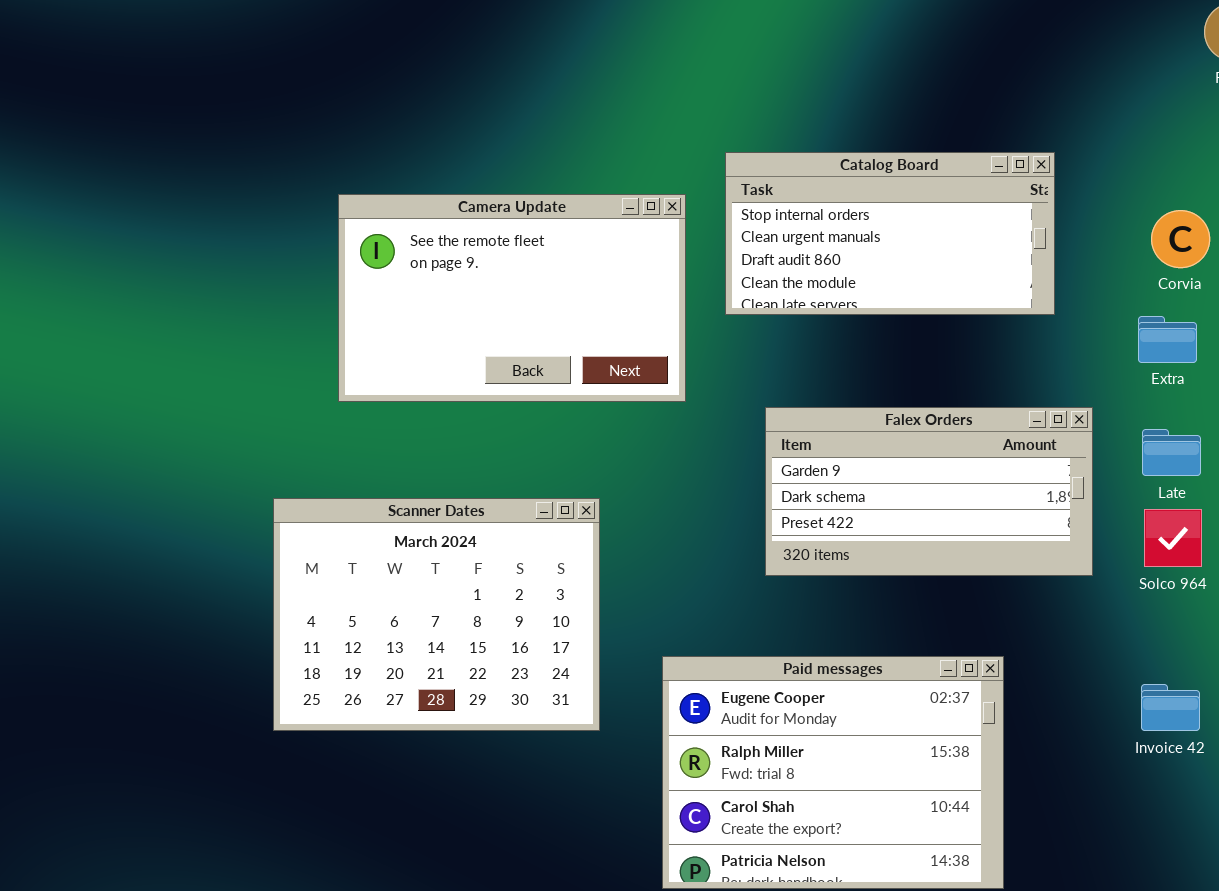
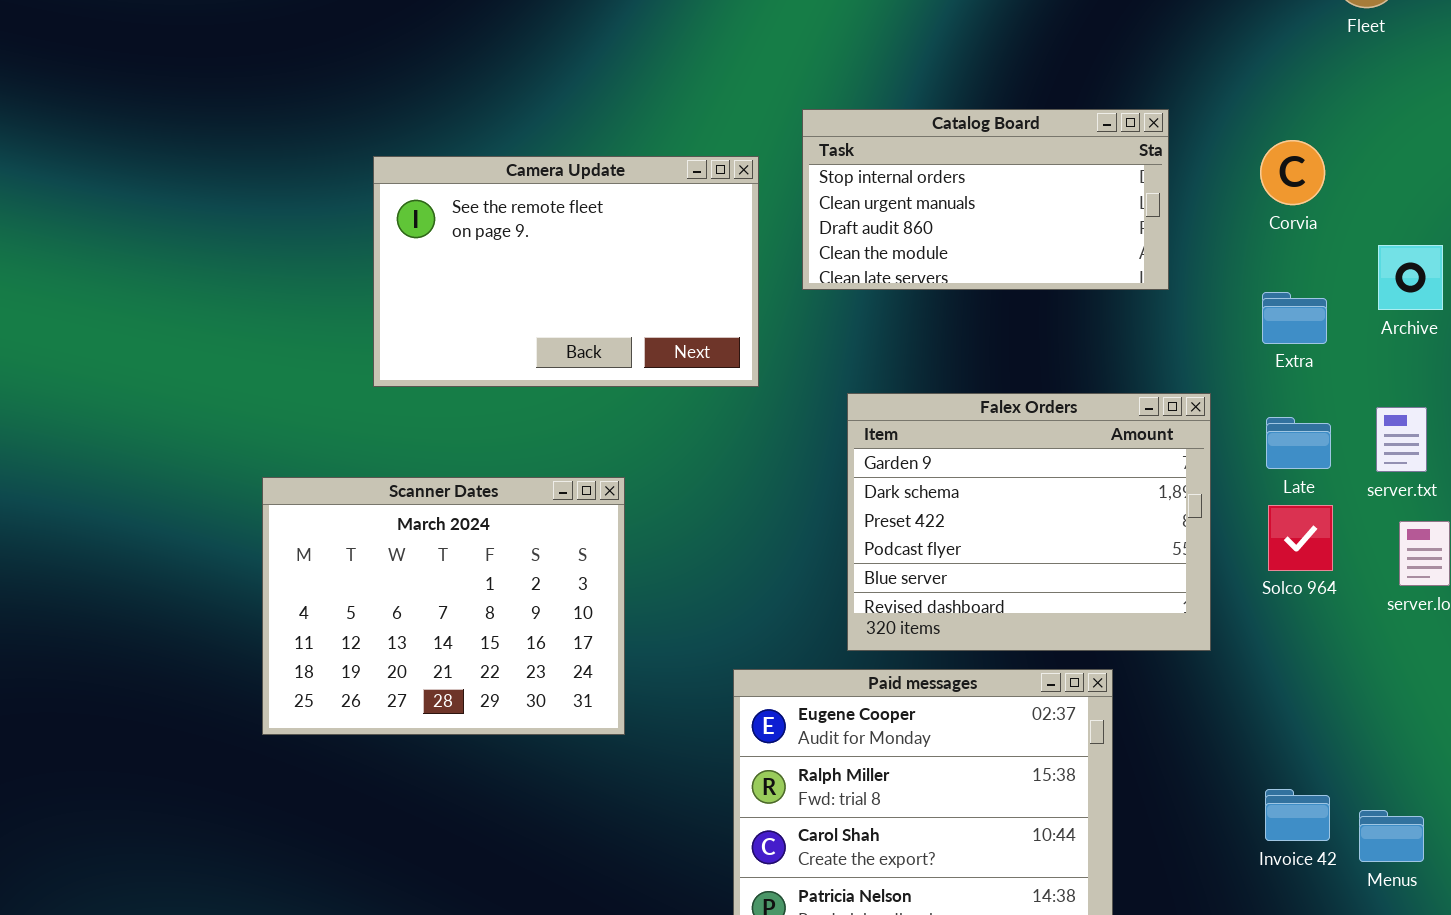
Corvia: [1151,210,1210,268] -> [1260,140,1325,205], moved
Falex Orders: [765,407,1093,576] -> [847,393,1211,651], resized
Scanner Dates: [273,498,600,731] -> [262,477,625,735], moved
Invoice 42: [1141,684,1200,731] -> [1265,789,1330,841], moved

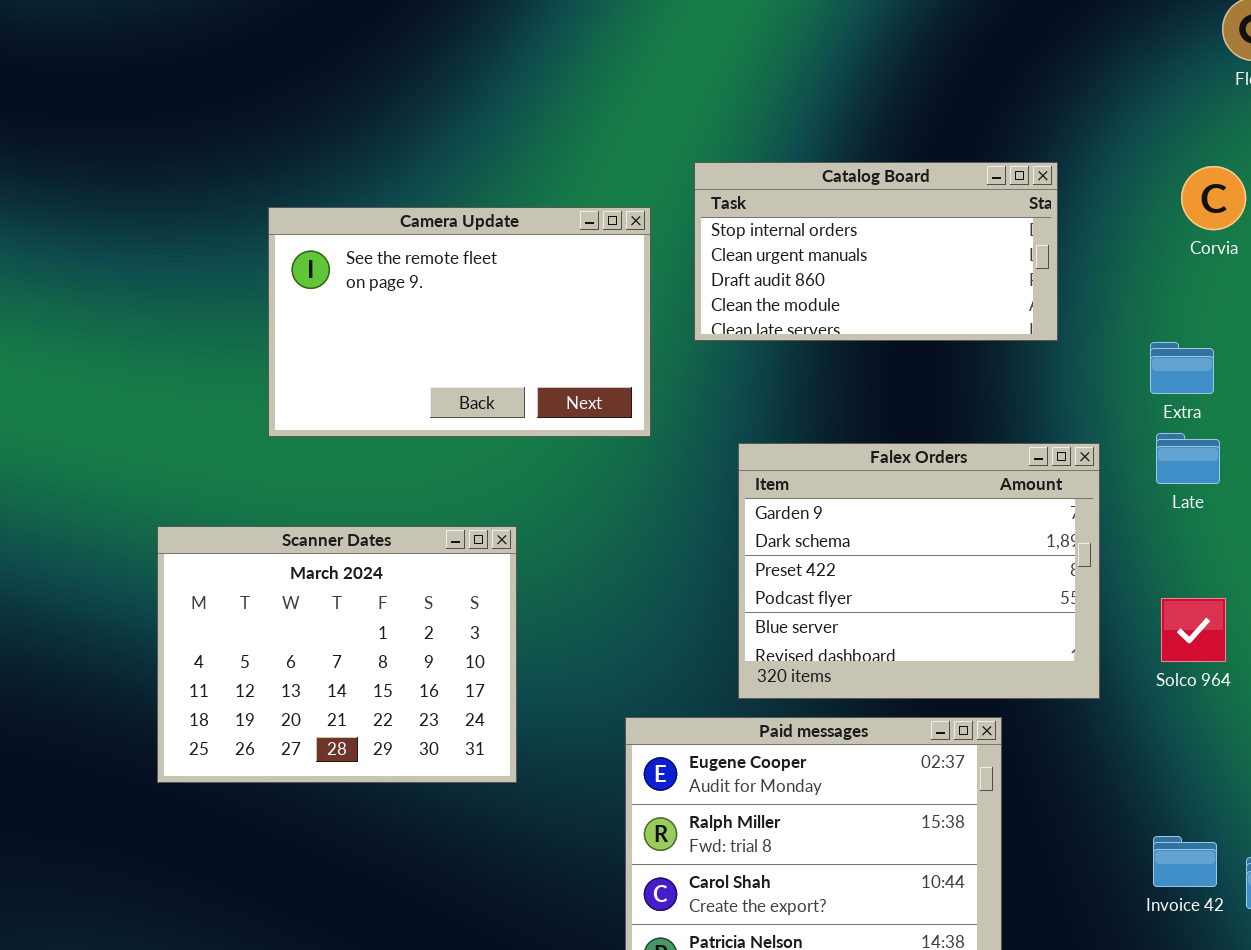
Corvia: [1260,140,1325,205] -> [1181,166,1246,230], moved
Late: [1266,417,1331,469] -> [1156,433,1220,484], moved
Solco 964: [1268,505,1333,571] -> [1161,598,1226,662], moved

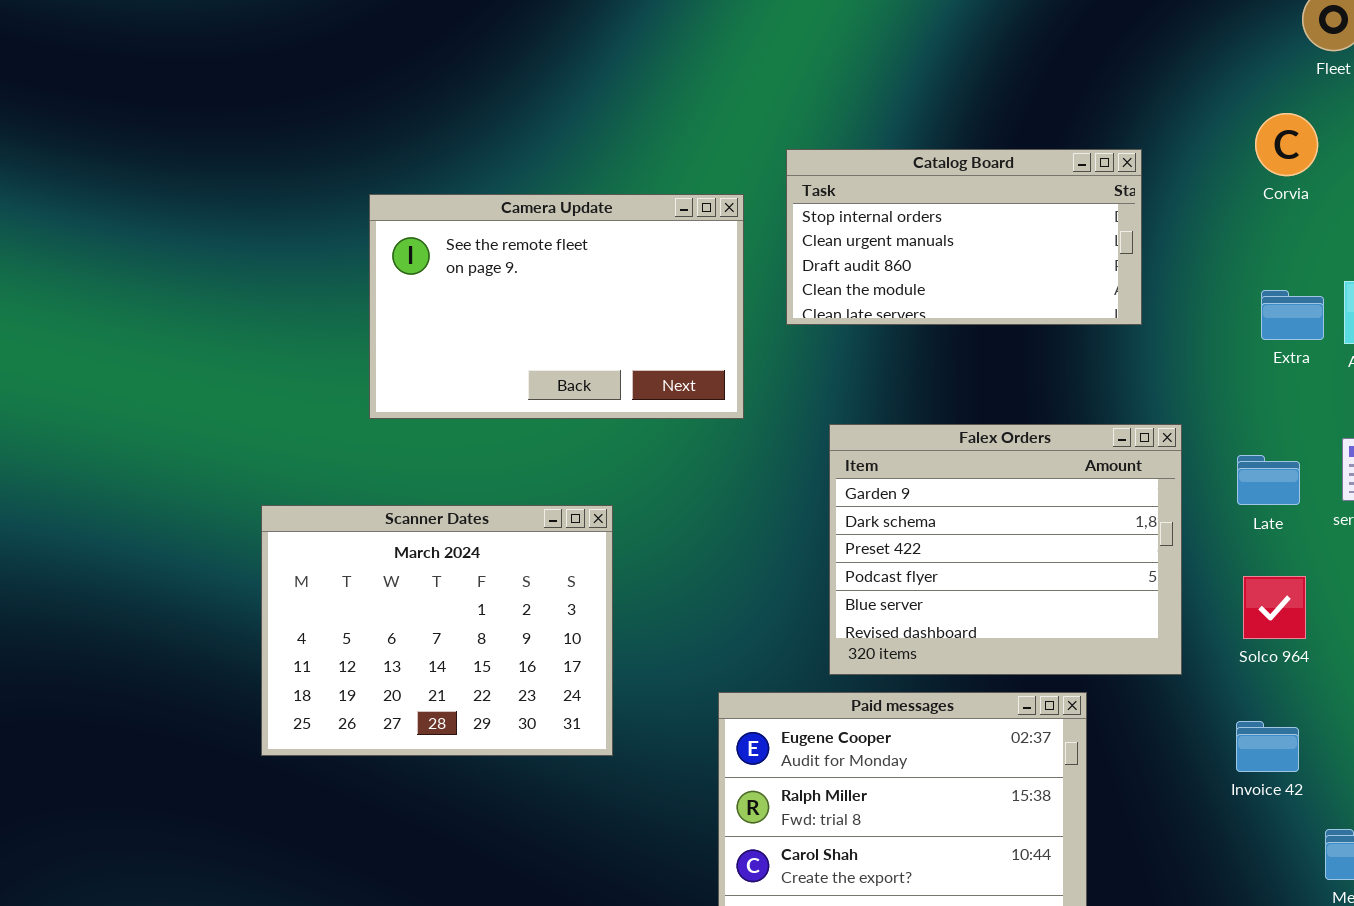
Corvia: [1181,166,1246,230] -> [1255,113,1318,176], moved
Extra: [1150,342,1214,394] -> [1261,290,1324,340], moved
Late: [1156,433,1220,484] -> [1237,455,1300,505], moved
Invoice 42: [1153,836,1217,887] -> [1236,721,1299,772], moved

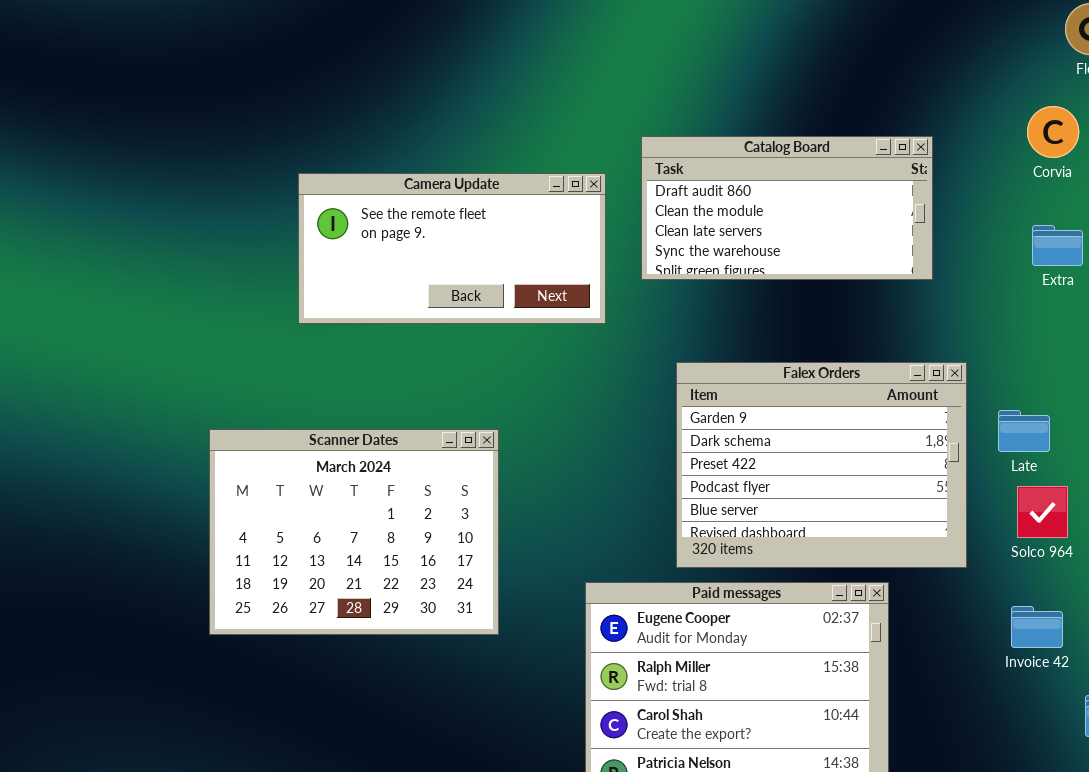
Catalog Board: [786,149,1142,325] -> [641,136,933,280], scrolled down 2 rows
Camera Update: [369,194,744,419] -> [298,173,606,324], resized
Extra: [1261,290,1324,340] -> [1032,225,1083,266], moved
Late: [1237,455,1300,505] -> [998,410,1050,452], moved

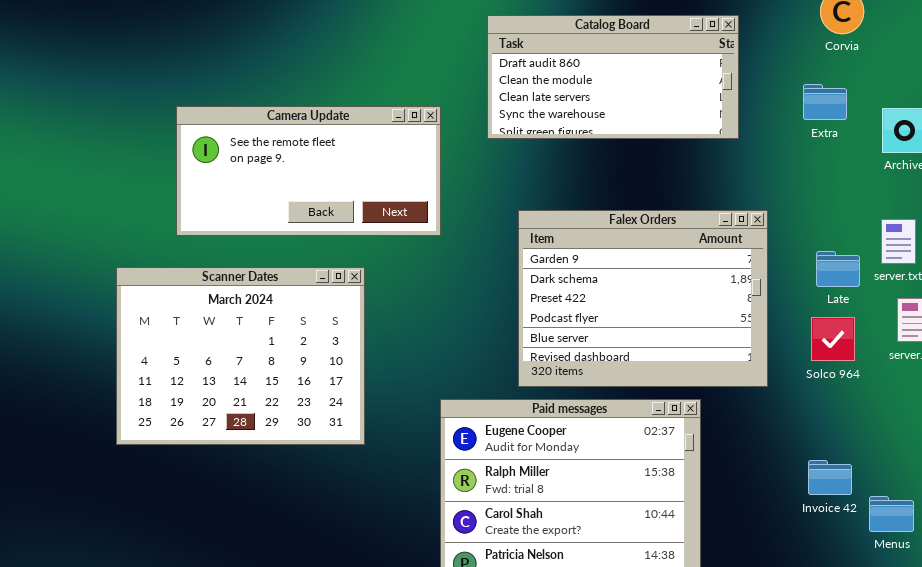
Camera Update: [298,173,606,324] -> [176,106,441,236], moved
Extra: [1032,225,1083,266] -> [803,84,847,120], moved
Late: [998,410,1050,452] -> [816,251,860,287], moved
Invoice 42: [1011,606,1063,648] -> [808,460,852,495], moved

